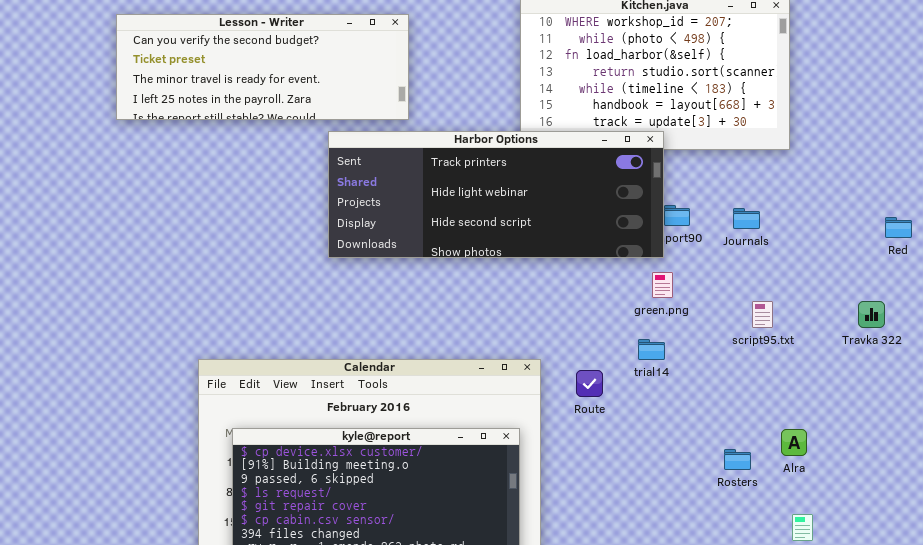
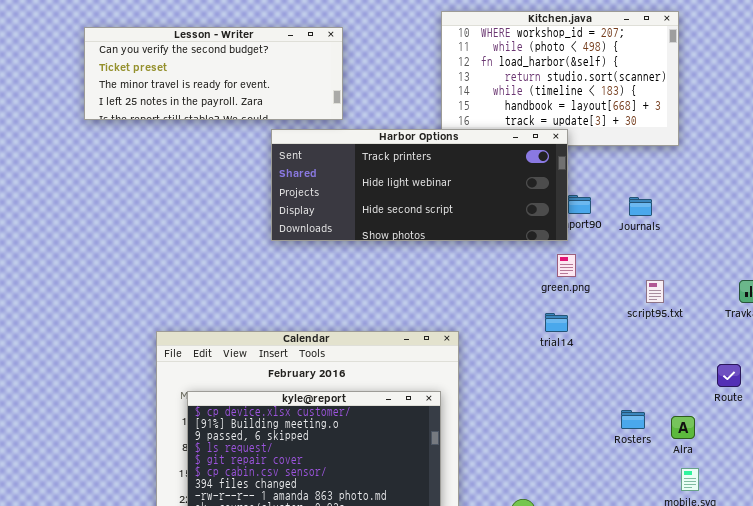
Route: [576,370,603,397] -> [717,364,741,387], moved
Alra: [781,429,807,456] -> [671,416,695,439], moved

